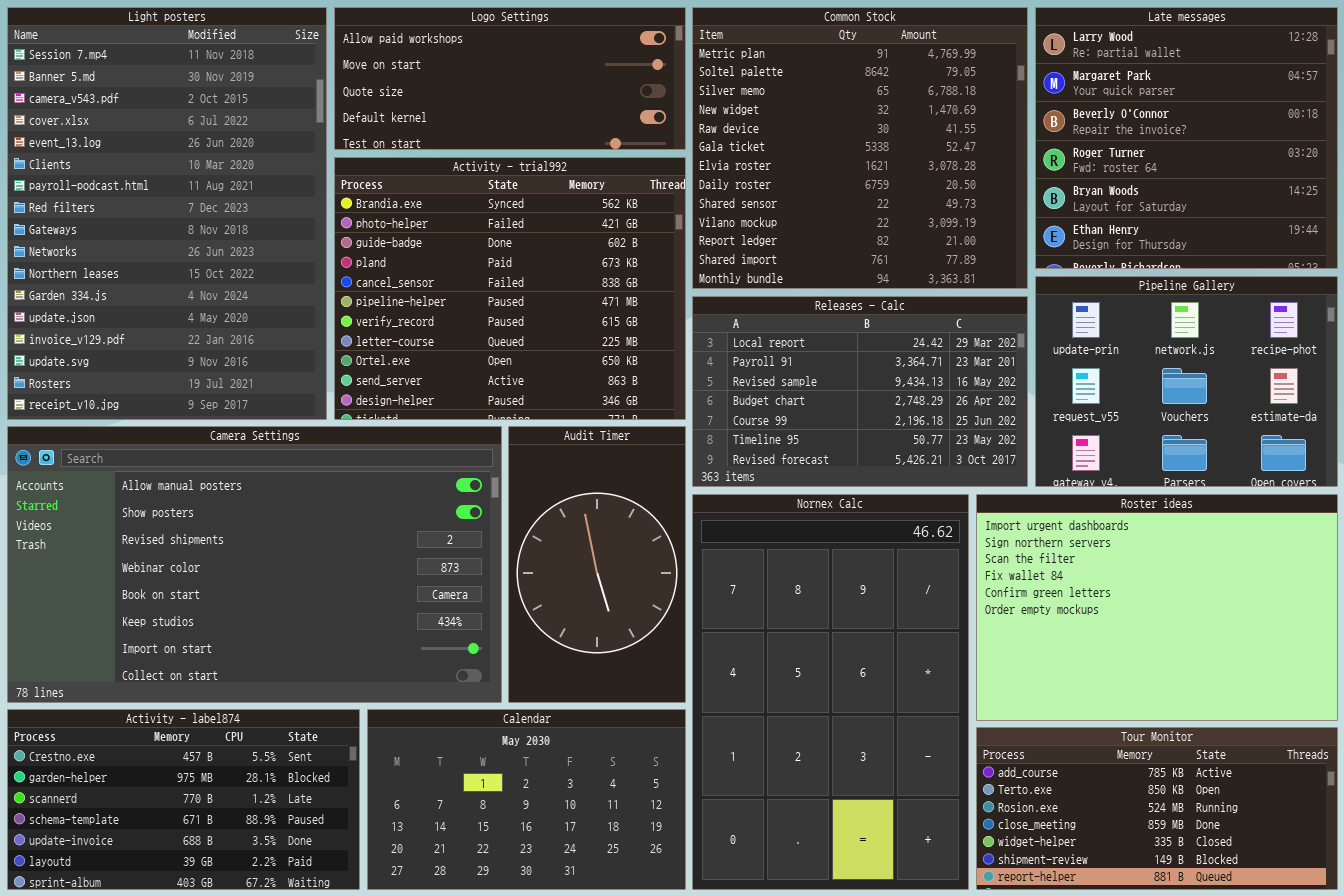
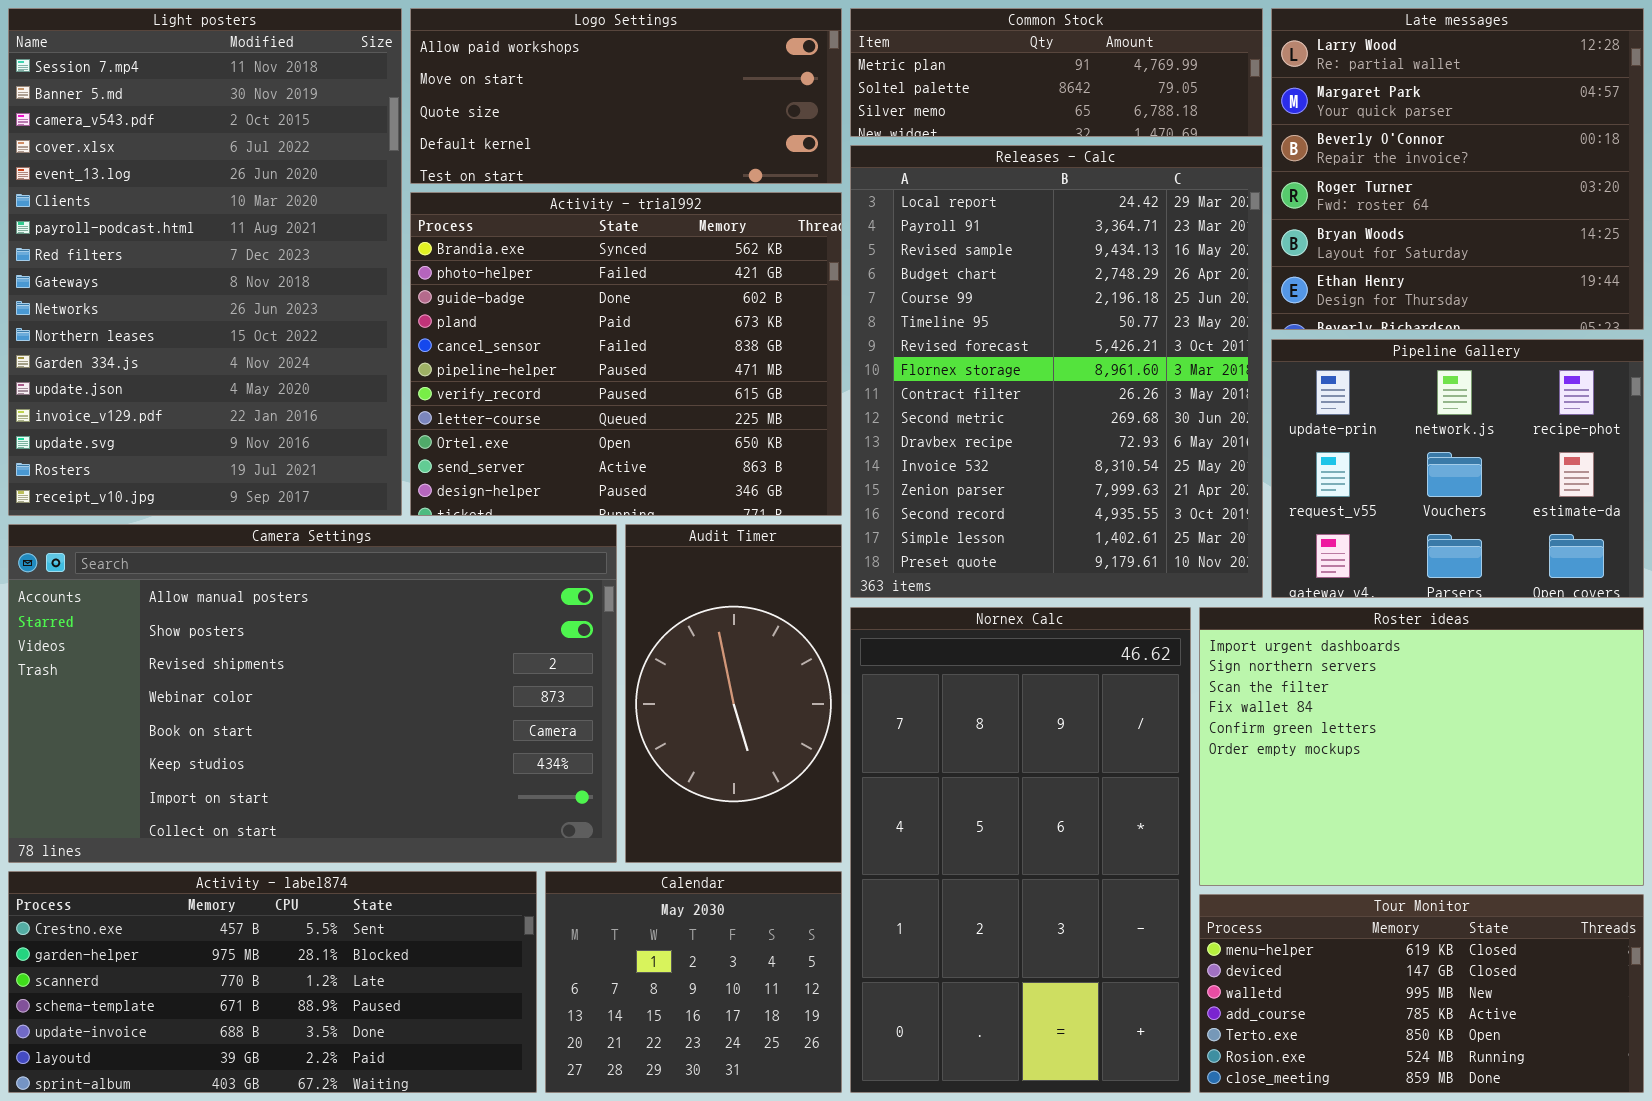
Common Stock: [692,7,1028,289] -> [850,8,1263,137], resized
Releases - Calc: [692,296,1028,487] -> [850,145,1263,598], resized
Activity - label874: [7,709,360,890] -> [8,871,537,1093], resized
Calendar: [367,709,686,890] -> [545,871,842,1093], resized
Tour Monitor: [976,727,1338,890] -> [1199,894,1644,1093], scrolled up 3 rows

